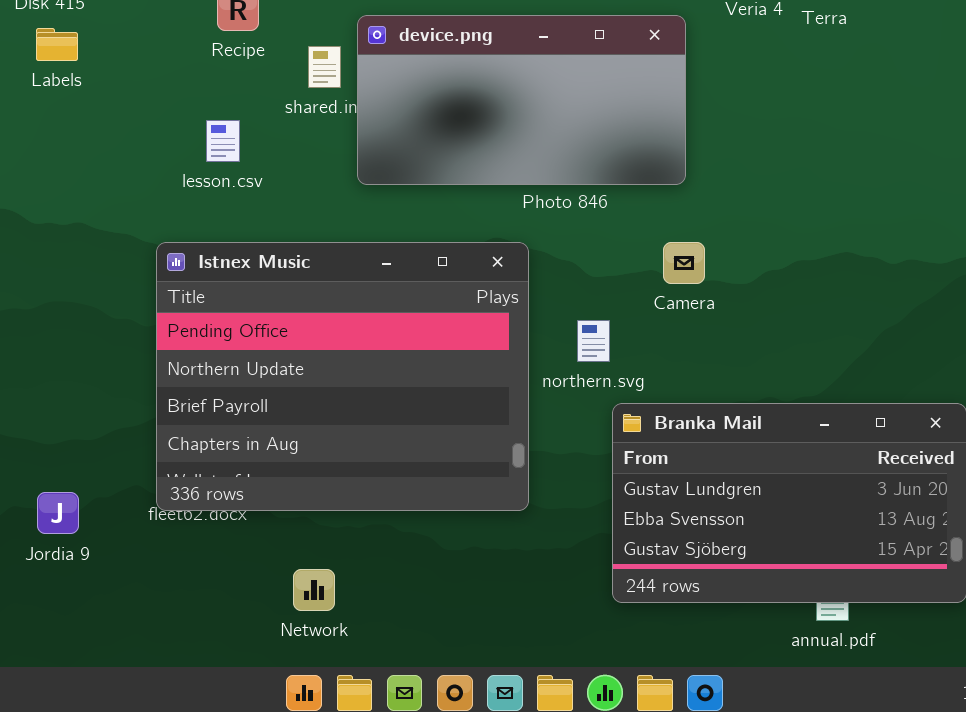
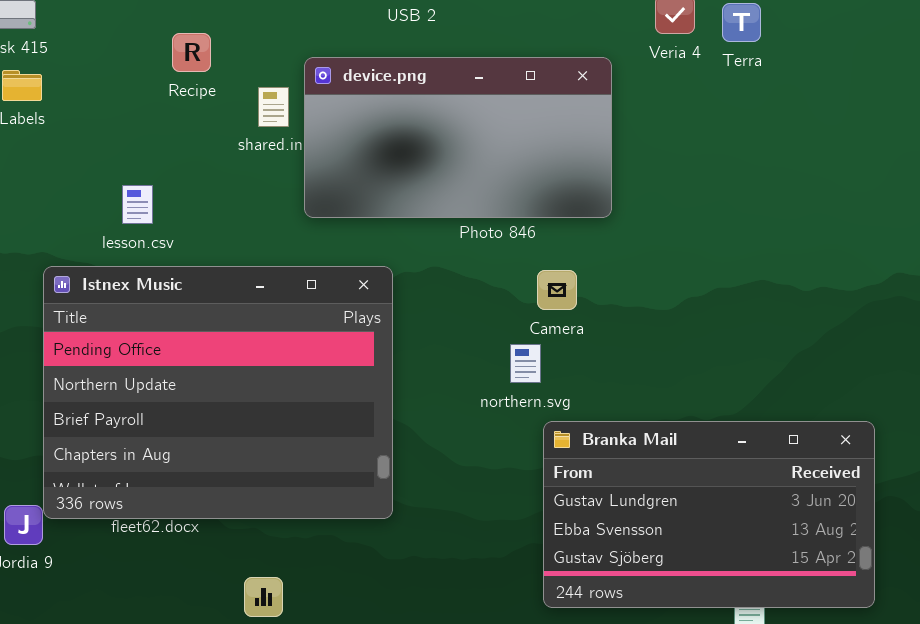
lesson.csv: [206,120,240,162] -> [122,185,153,224], moved
Istnex Music: [156,242,529,511] -> [43,266,393,519], moved
Camera: [663,242,705,284] -> [537,270,577,310], moved

